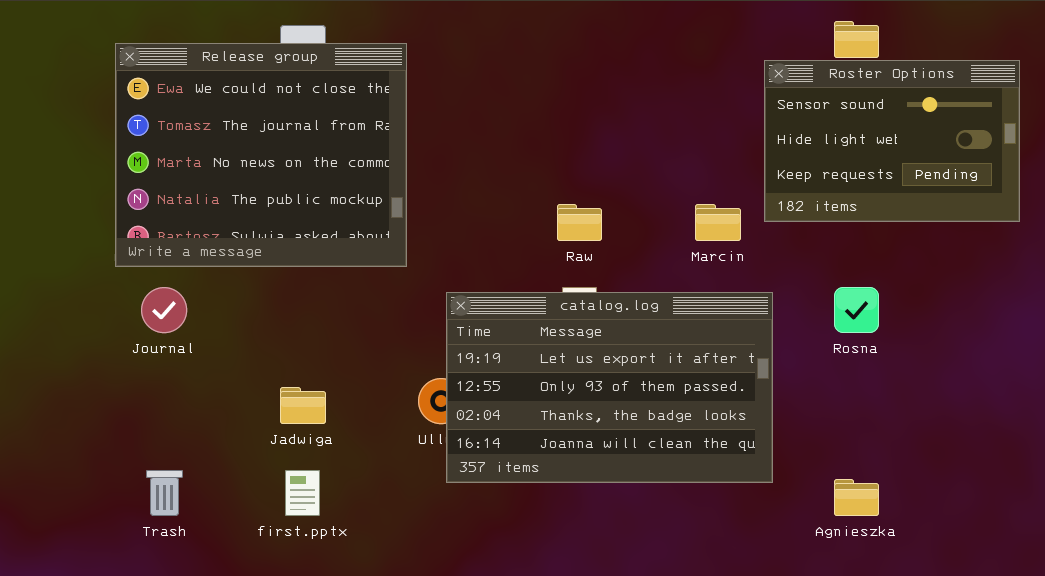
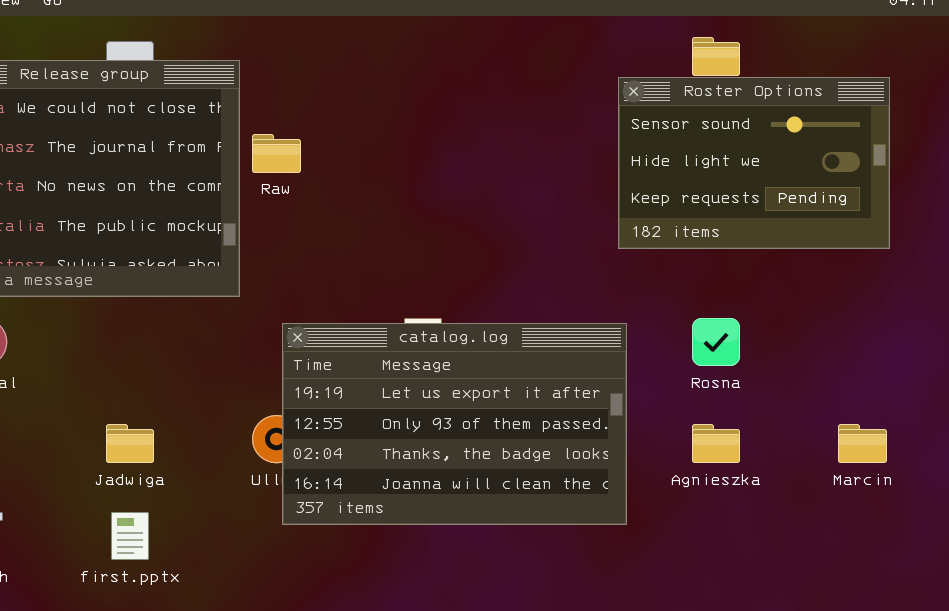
Raw: [557,204,602,241] -> [252,134,301,173], moved
Marcin: [695,204,741,241] -> [838,424,887,463], moved
Agnieszka: [834,479,879,516] -> [692,424,740,463], moved

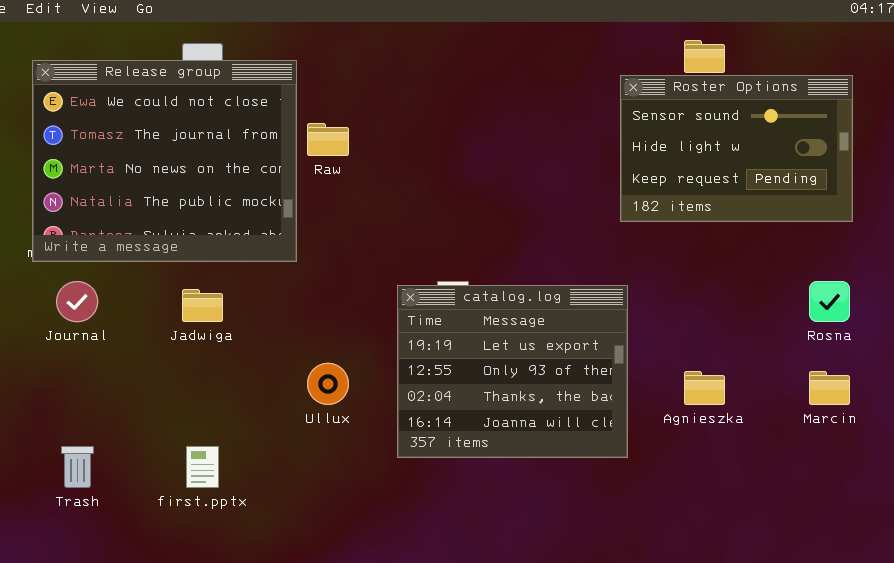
Rosna: [692,318,740,366] -> [809,281,850,322], moved
catalog.log: [282,323,627,525] -> [397,285,628,458], resized
Jadwiga: [106,424,154,463] -> [182,289,223,322], moved

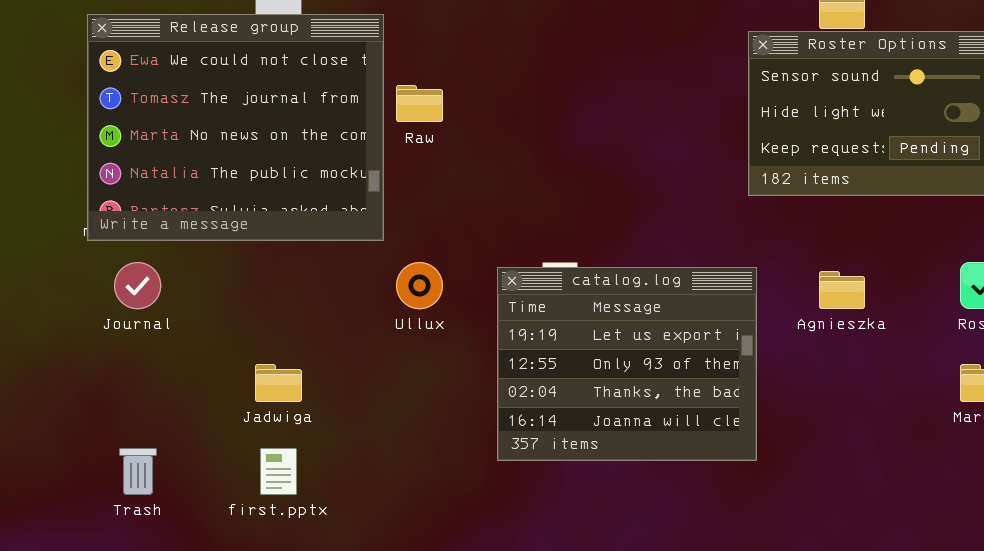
Jadwiga: [182,289,223,322] -> [255,364,302,402], moved
Ullux: [307,363,349,405] -> [396,262,443,309], moved
Agnieszka: [684,371,725,405] -> [819,271,865,309], moved

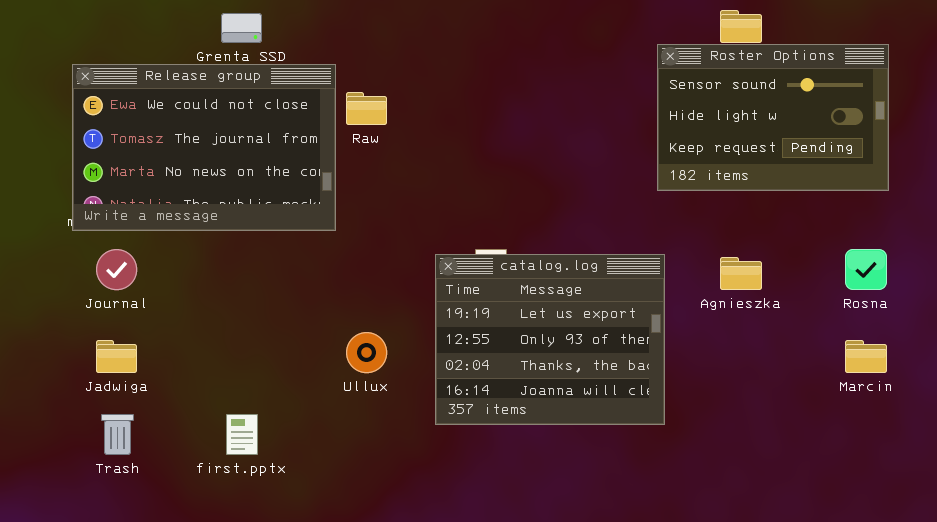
Release group: [87,14,384,241] -> [72,64,336,231], resized
Ullux: [396,262,443,309] -> [346,332,387,373], moved
Jadwiga: [255,364,302,402] -> [96,340,137,373], moved

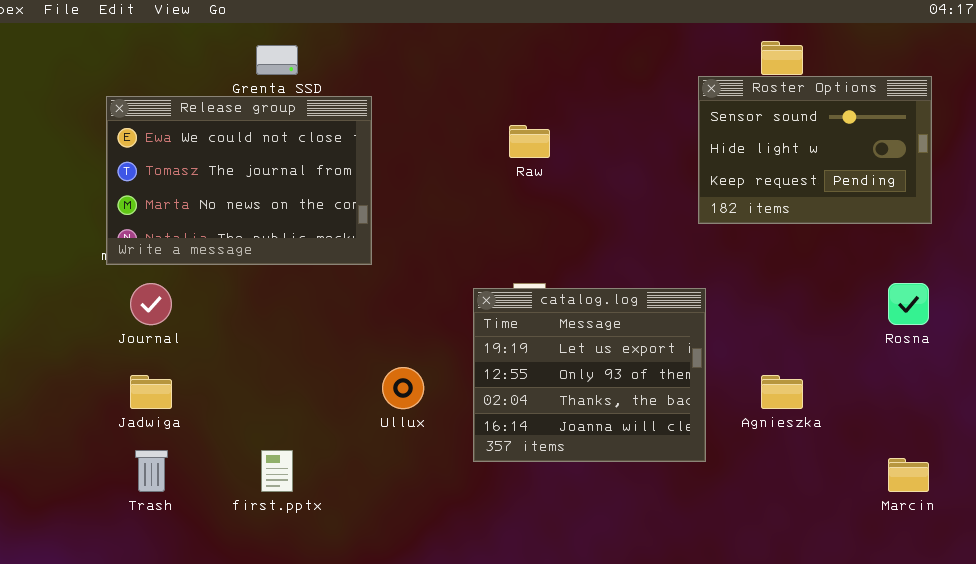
Raw: [346,92,387,125] -> [509,125,550,158], moved
Agnieszka: [720,257,762,290] -> [761,375,803,409], moved
Marcin: [845,340,887,373] -> [888,458,929,492], moved

